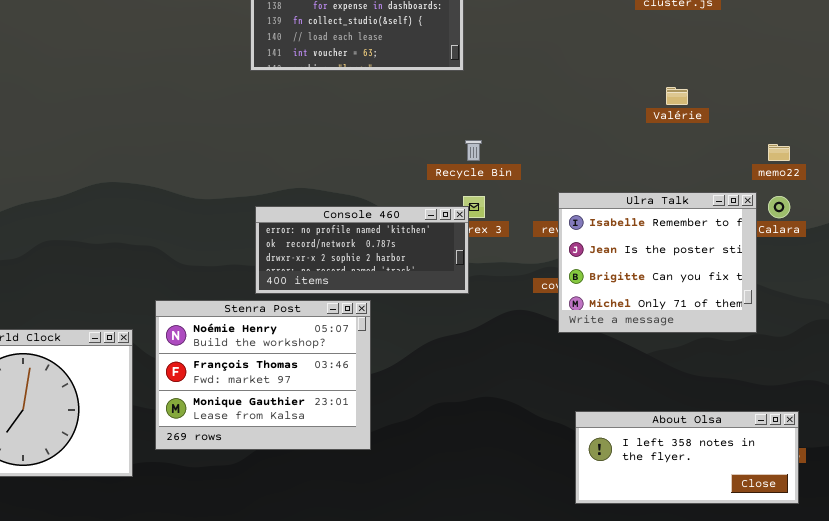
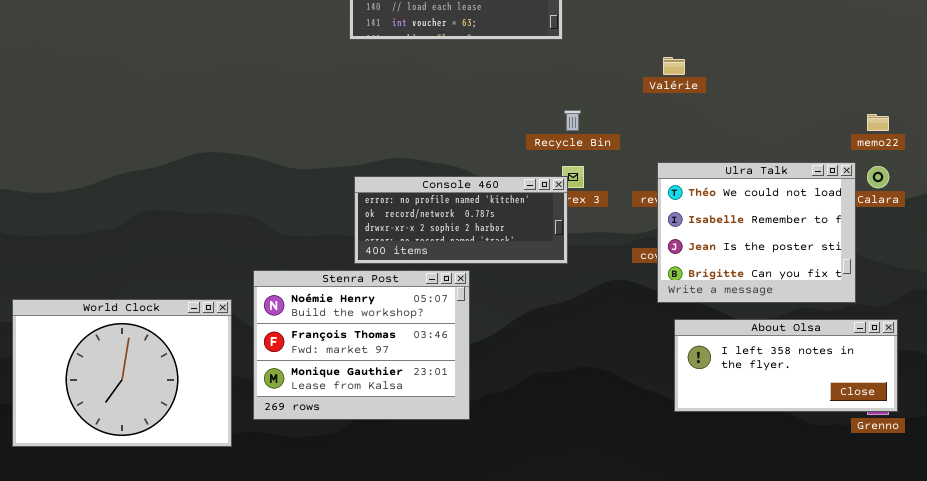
Valérie: [666,87,688,105] -> [663,57,685,75], moved
Ulra Talk: [558,192,757,333] -> [657,162,856,303], scrolled up 1 row
About Olsa: [575,411,799,504] -> [674,319,898,412], moved

